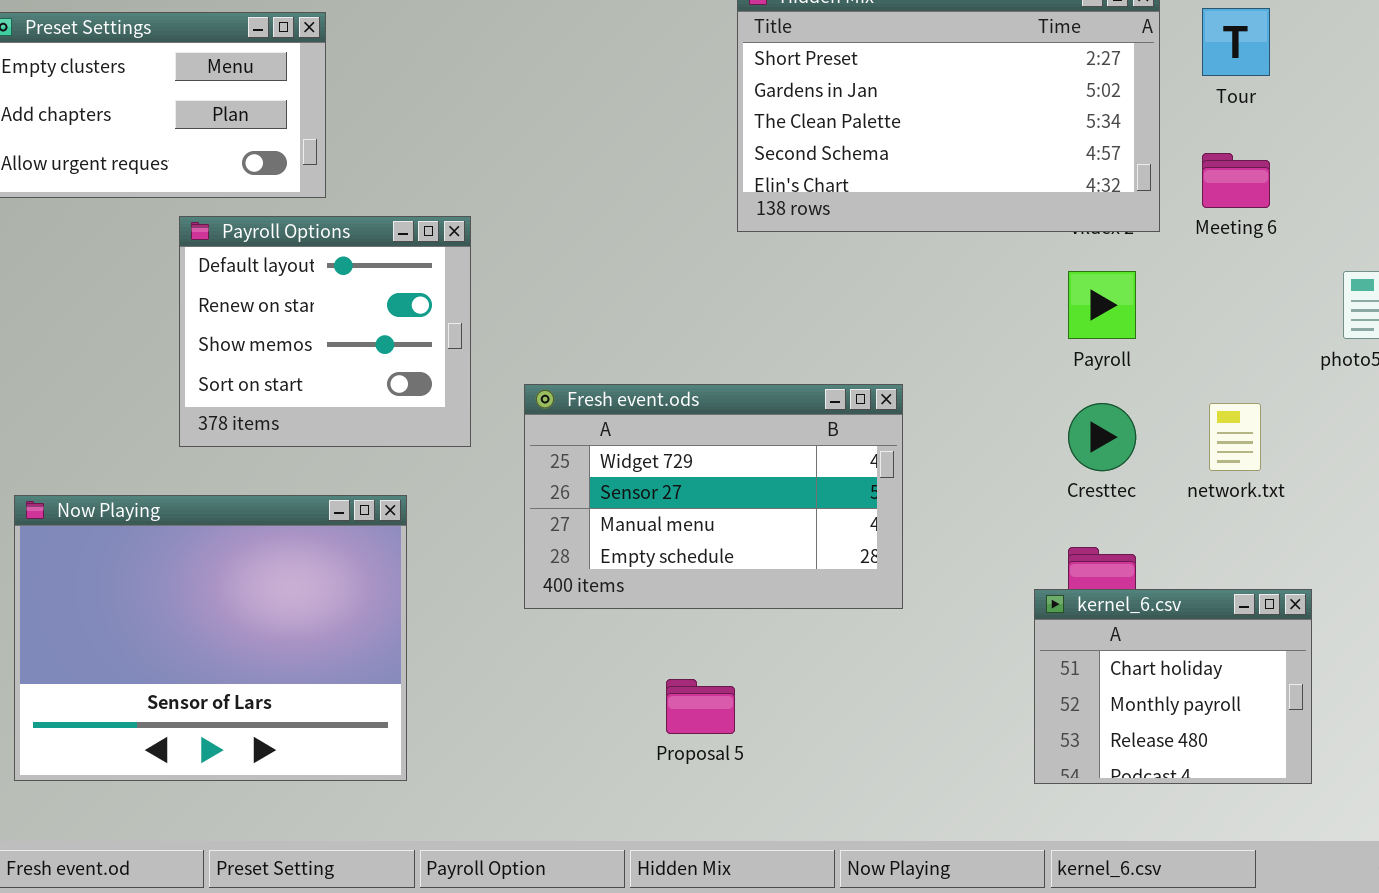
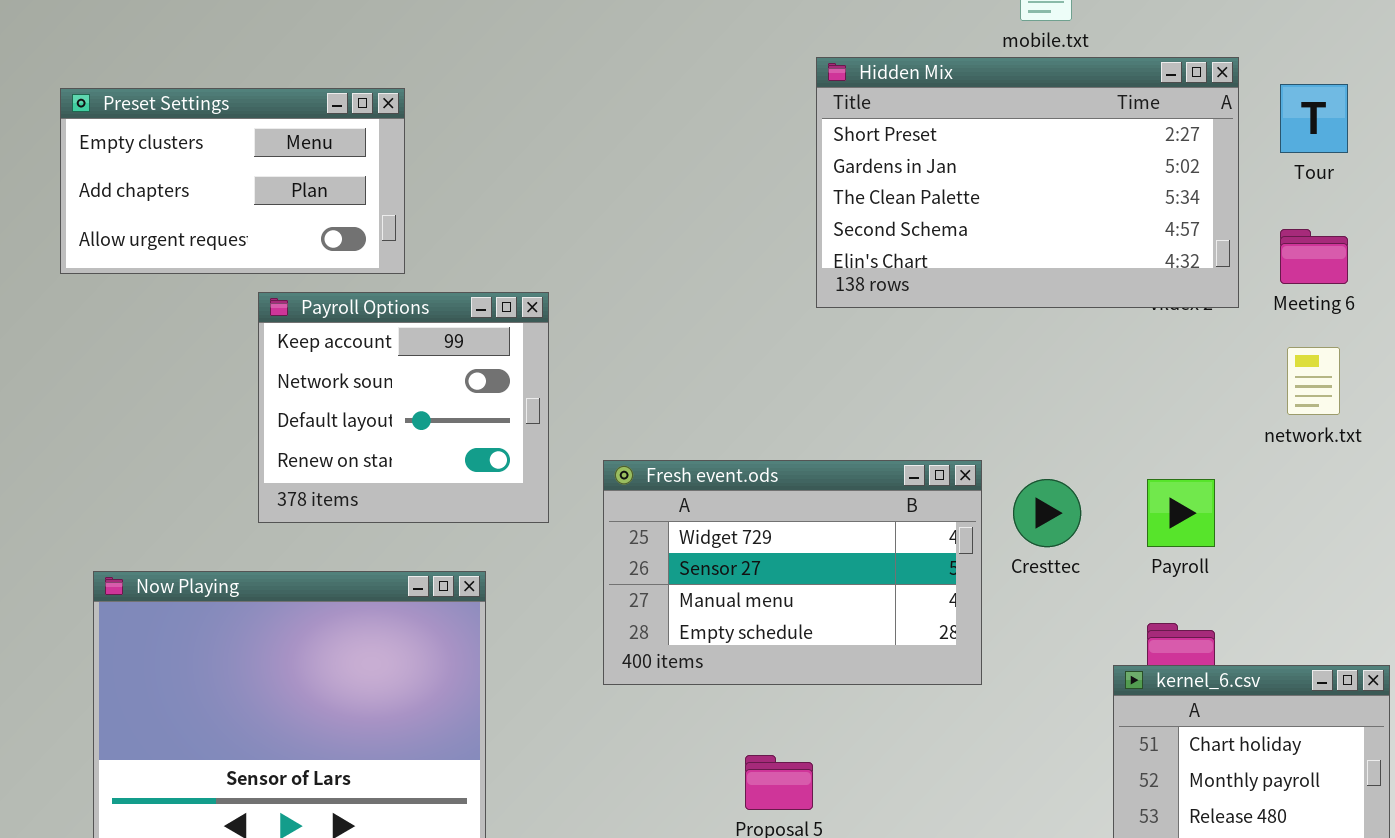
Payroll Options: [179,216,471,447] -> [258,292,549,523], scrolled up 2 rows
Payroll: [1068,271,1136,339] -> [1147,479,1215,547], moved
Cresttec: [1068,403,1136,471] -> [1013,479,1081,547], moved
network.txt: [1209,403,1261,471] -> [1287,347,1340,415], moved

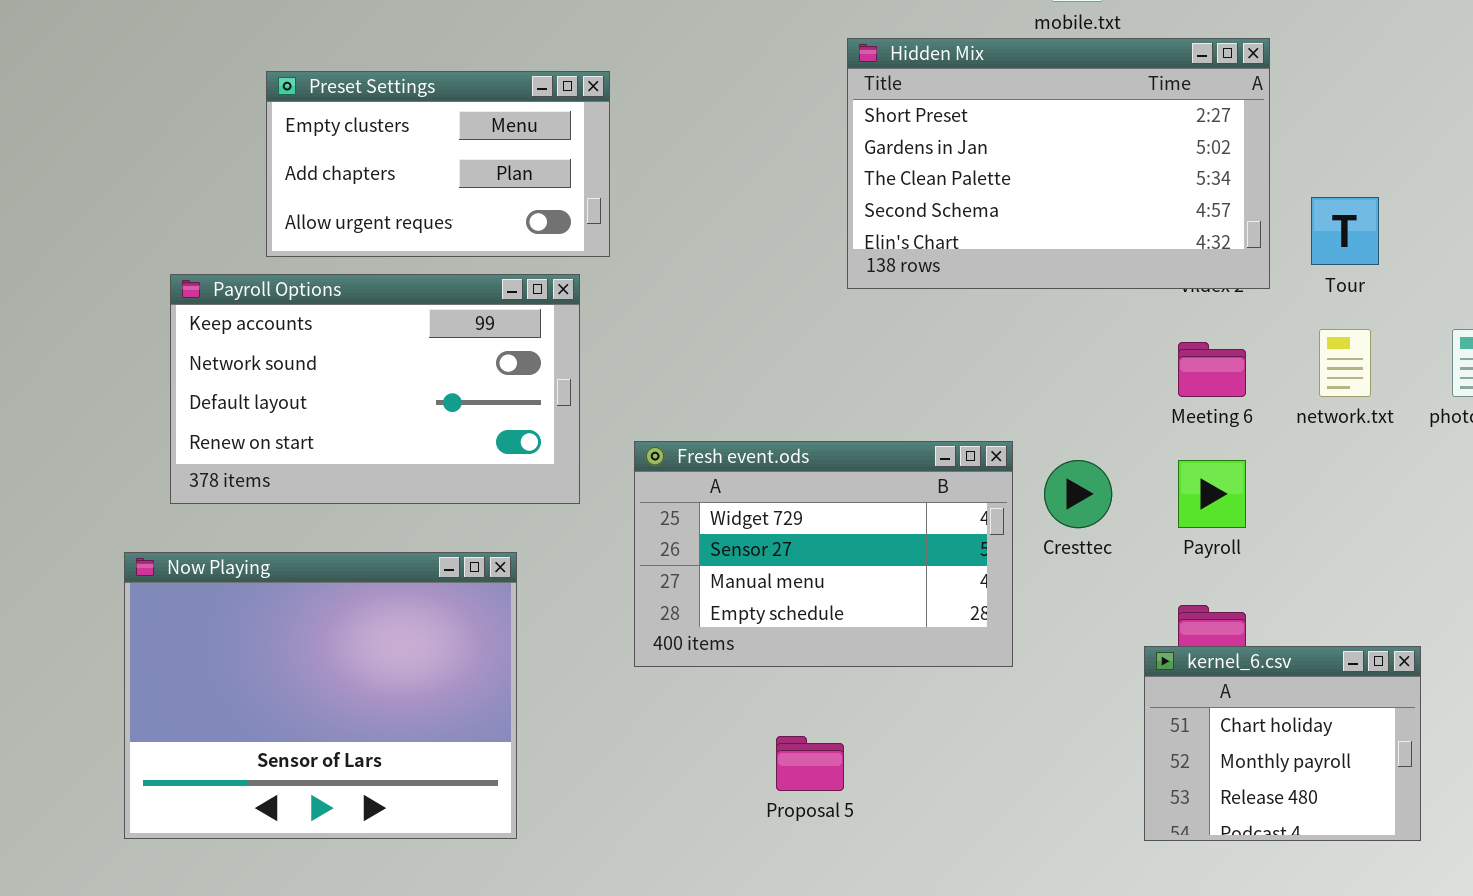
Tour: [1280,84,1348,153] -> [1311,197,1379,265], moved
Preset Settings: [60,88,405,274] -> [266,71,610,257], moved
Meeting 6: [1280,229,1348,284] -> [1178,342,1246,397], moved
Payroll Options: [258,292,549,523] -> [170,274,580,504], resized

